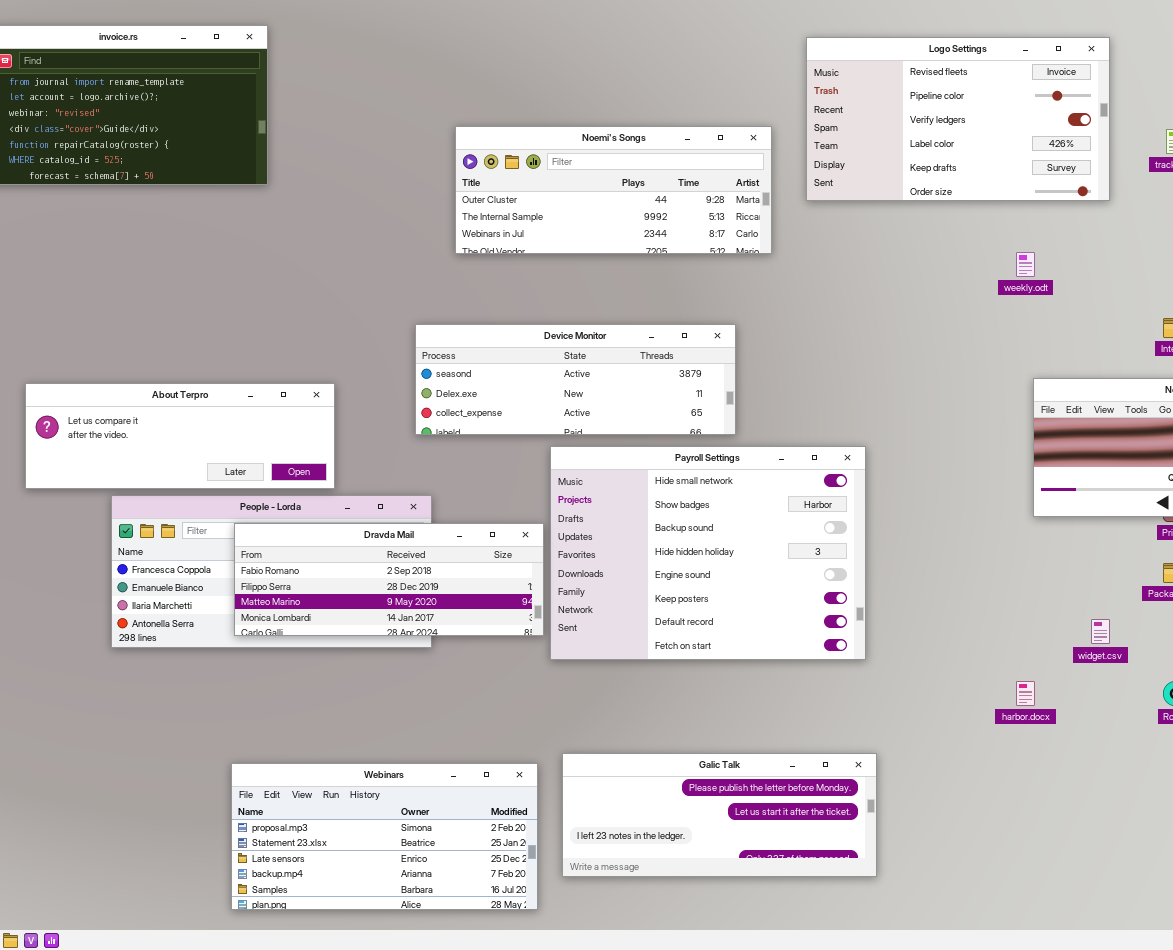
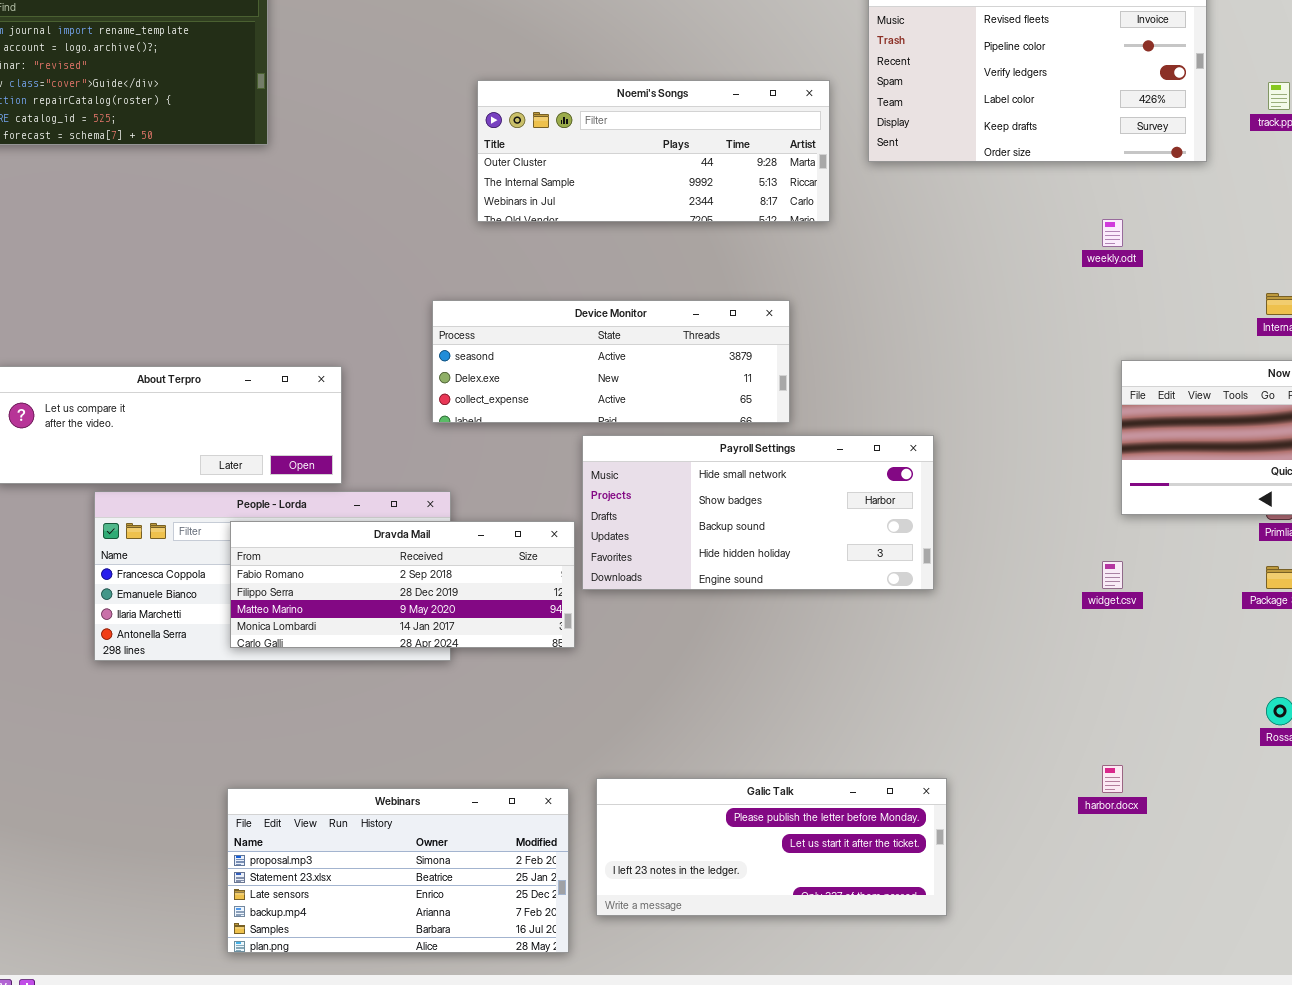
Payroll Settings: [550,446,866,660] -> [582,435,934,590], resized
widget.csv: [1091,619,1110,644] -> [1102,561,1123,589], moved
harbor.docx: [1016,681,1035,706] -> [1102,765,1123,793], moved

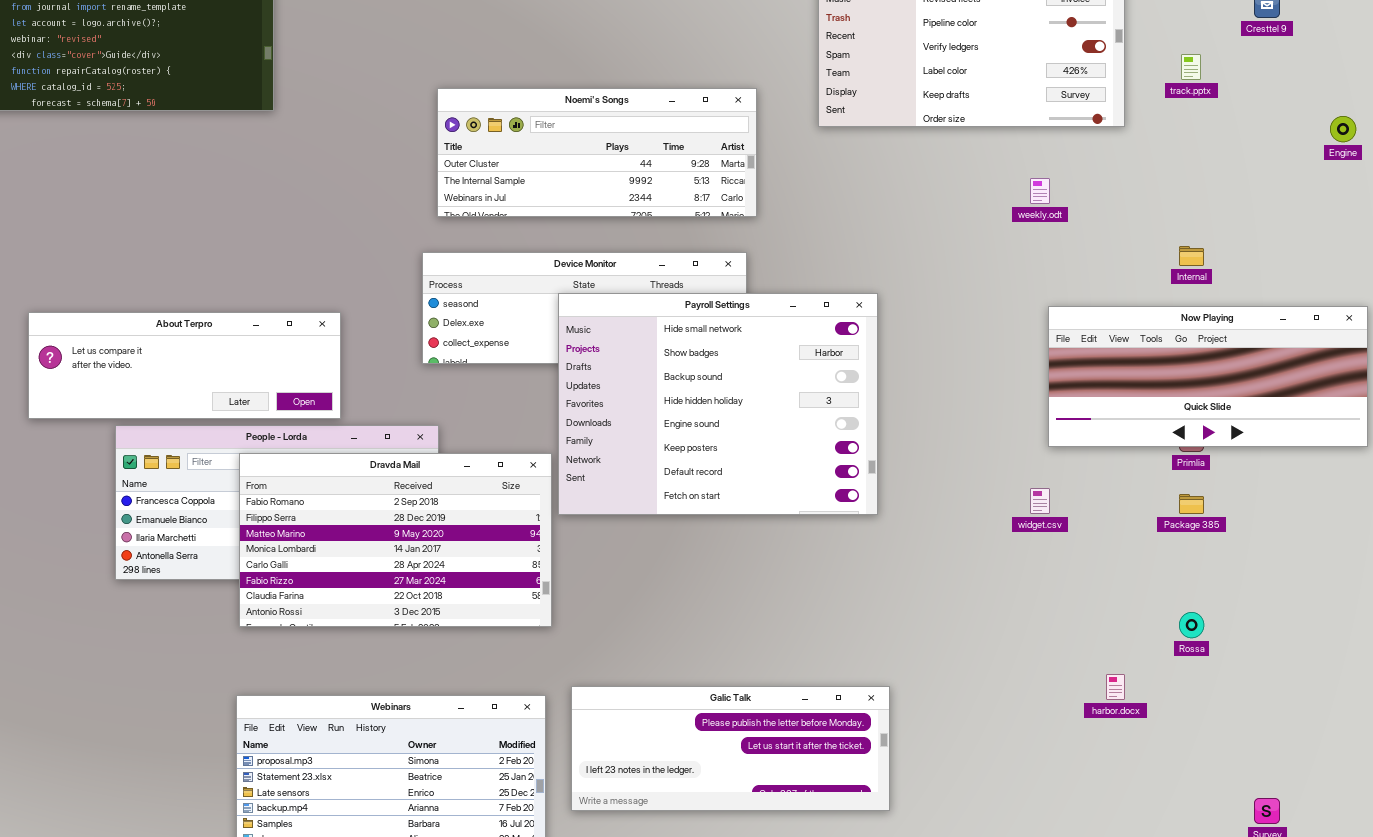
Noemi's Songs: [477,80,830,222] -> [437,88,757,217], moved
Payroll Settings: [582,435,934,590] -> [558,293,878,515], resized
Dravda Mail: [230,521,575,648] -> [239,453,552,627], resized
harbor.docx: [1102,765,1123,793] -> [1106,674,1125,700], moved

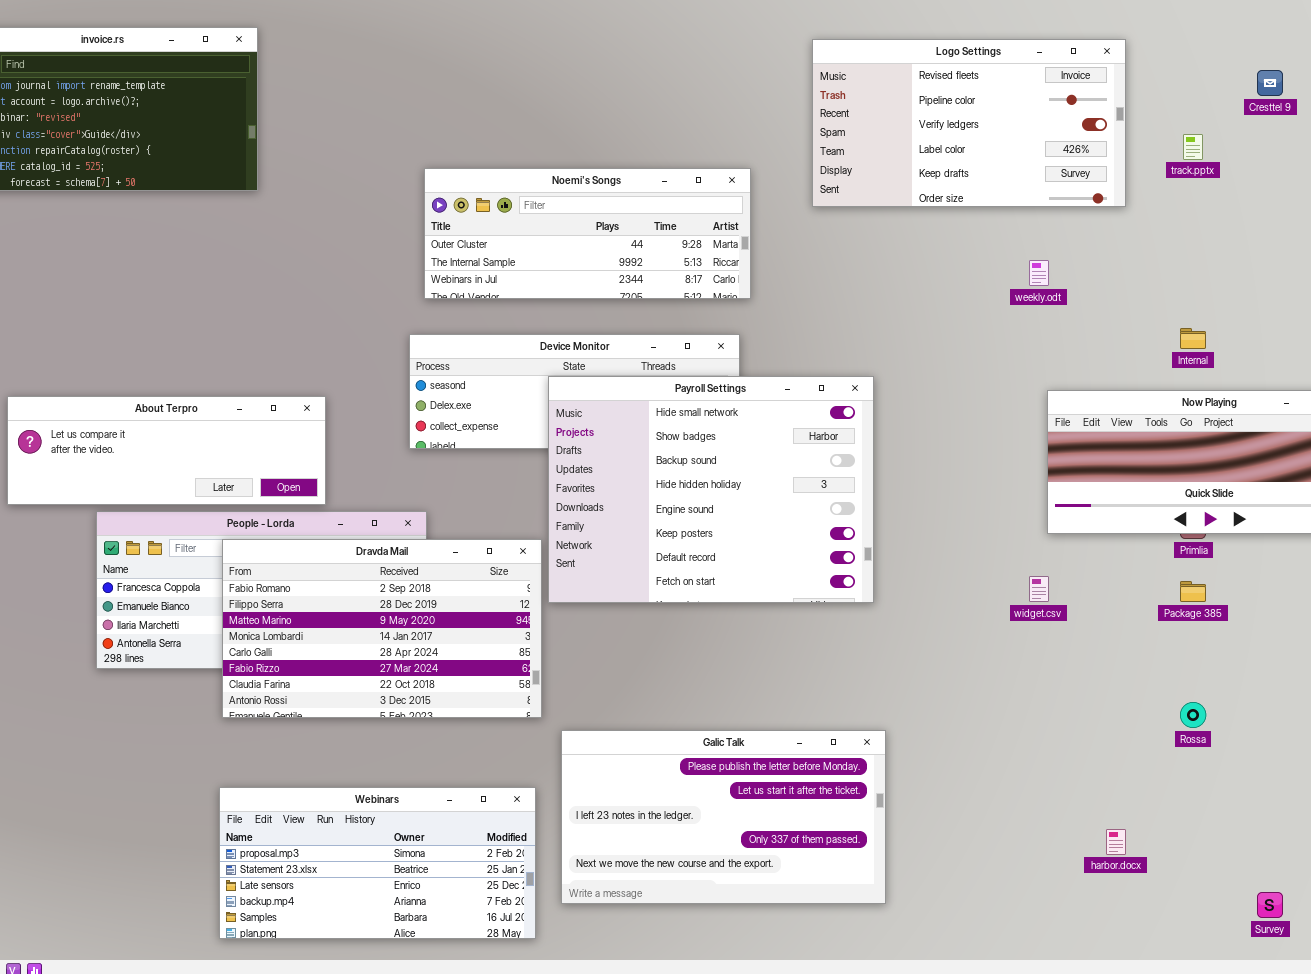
harbor.docx: [1106,674,1125,700] -> [1106,829,1126,855], moved
Galic Talk: [571,686,890,811] -> [561,730,886,904], resized

